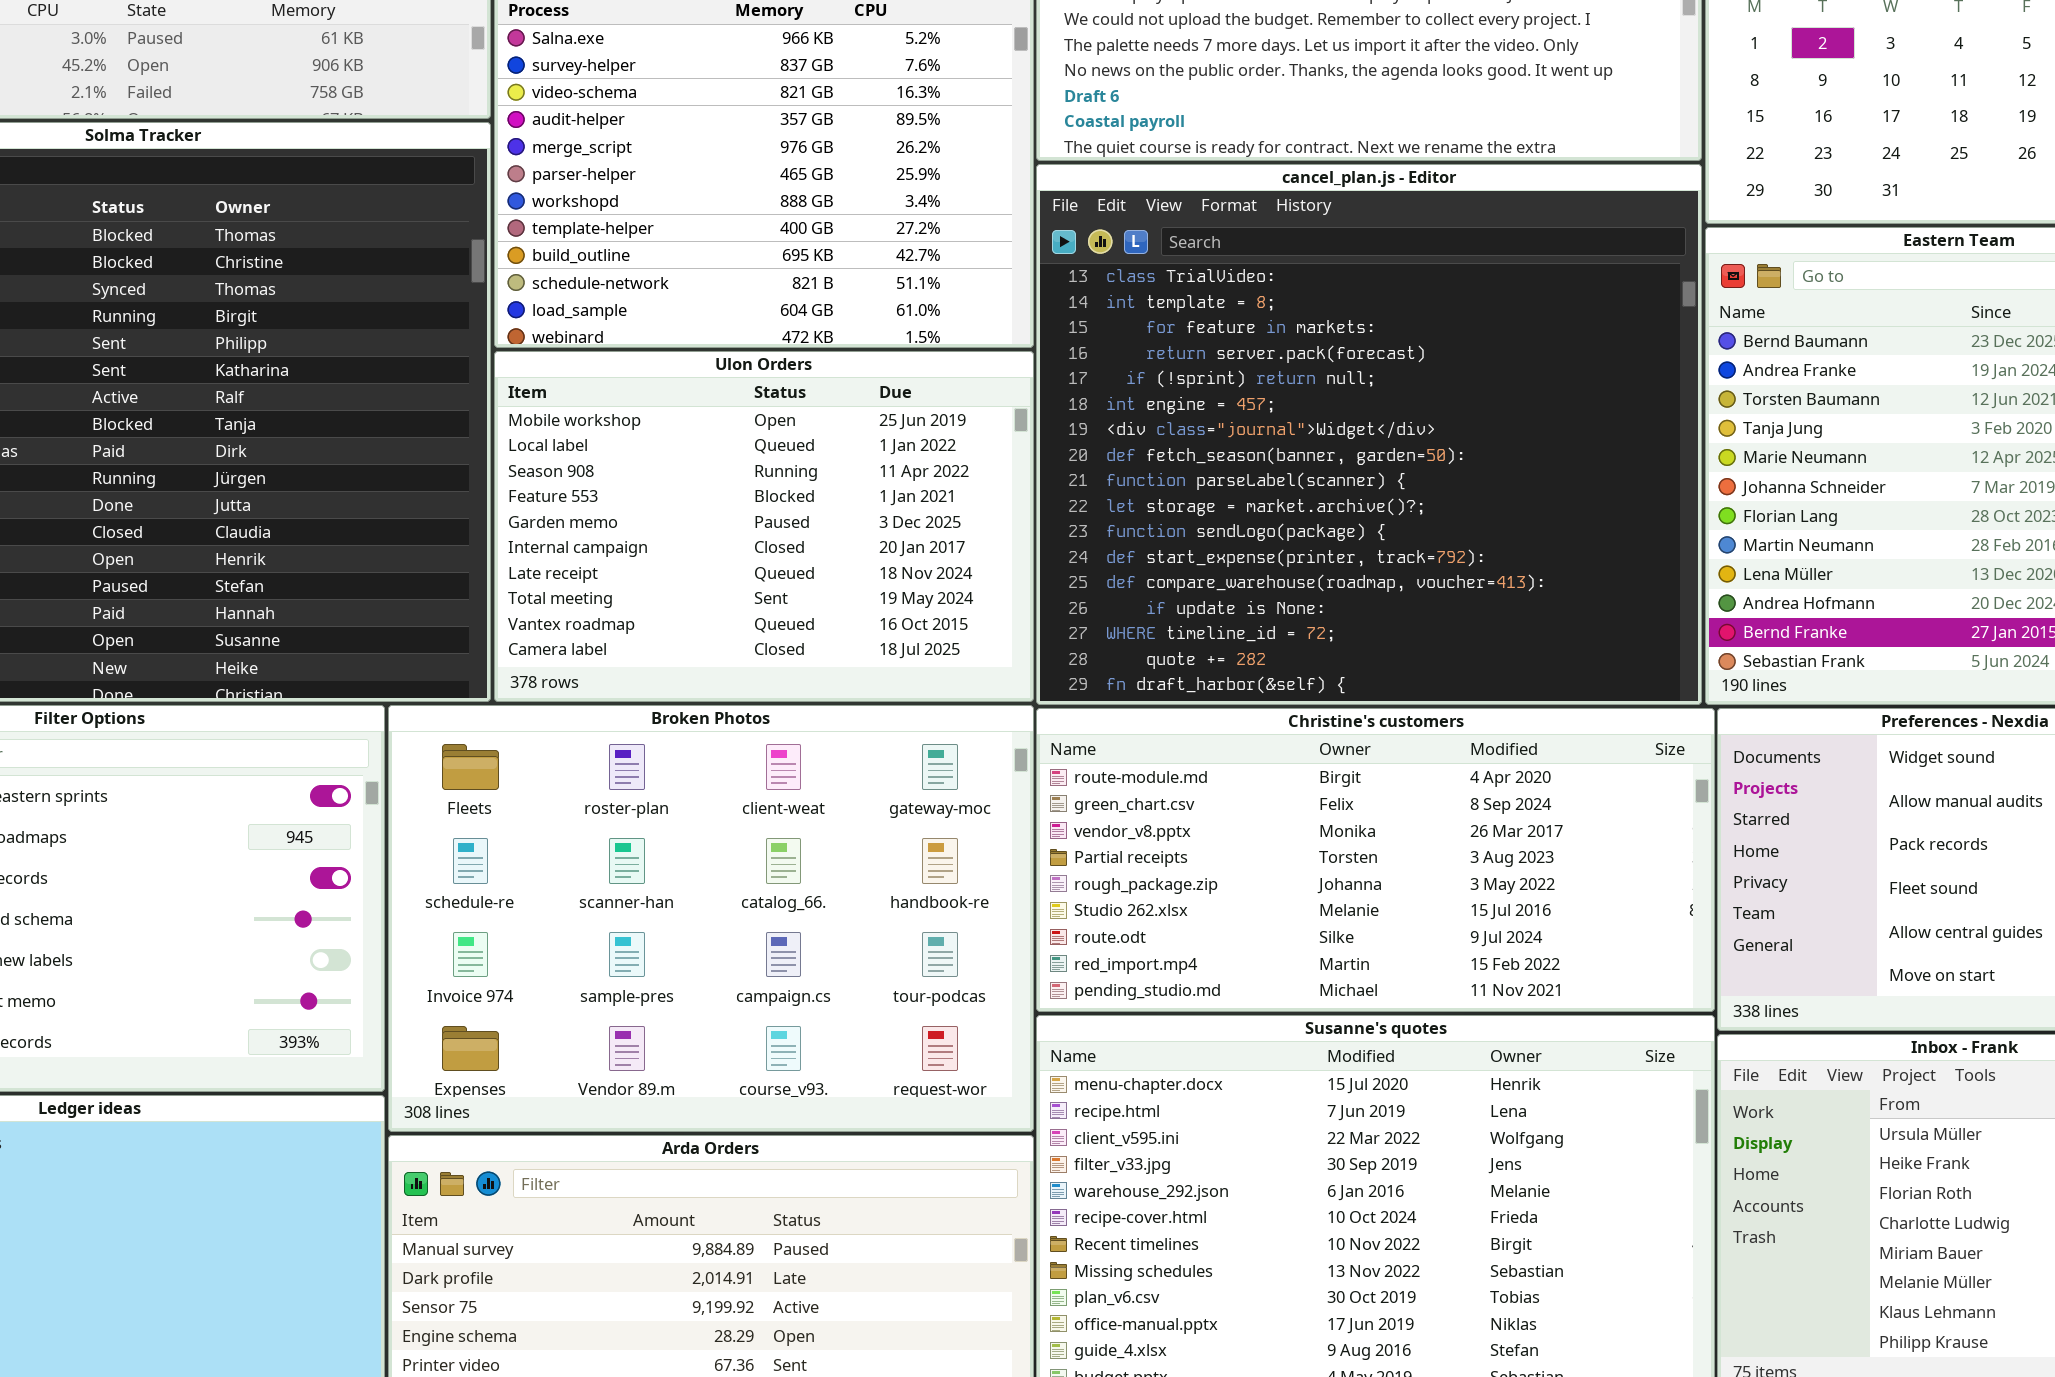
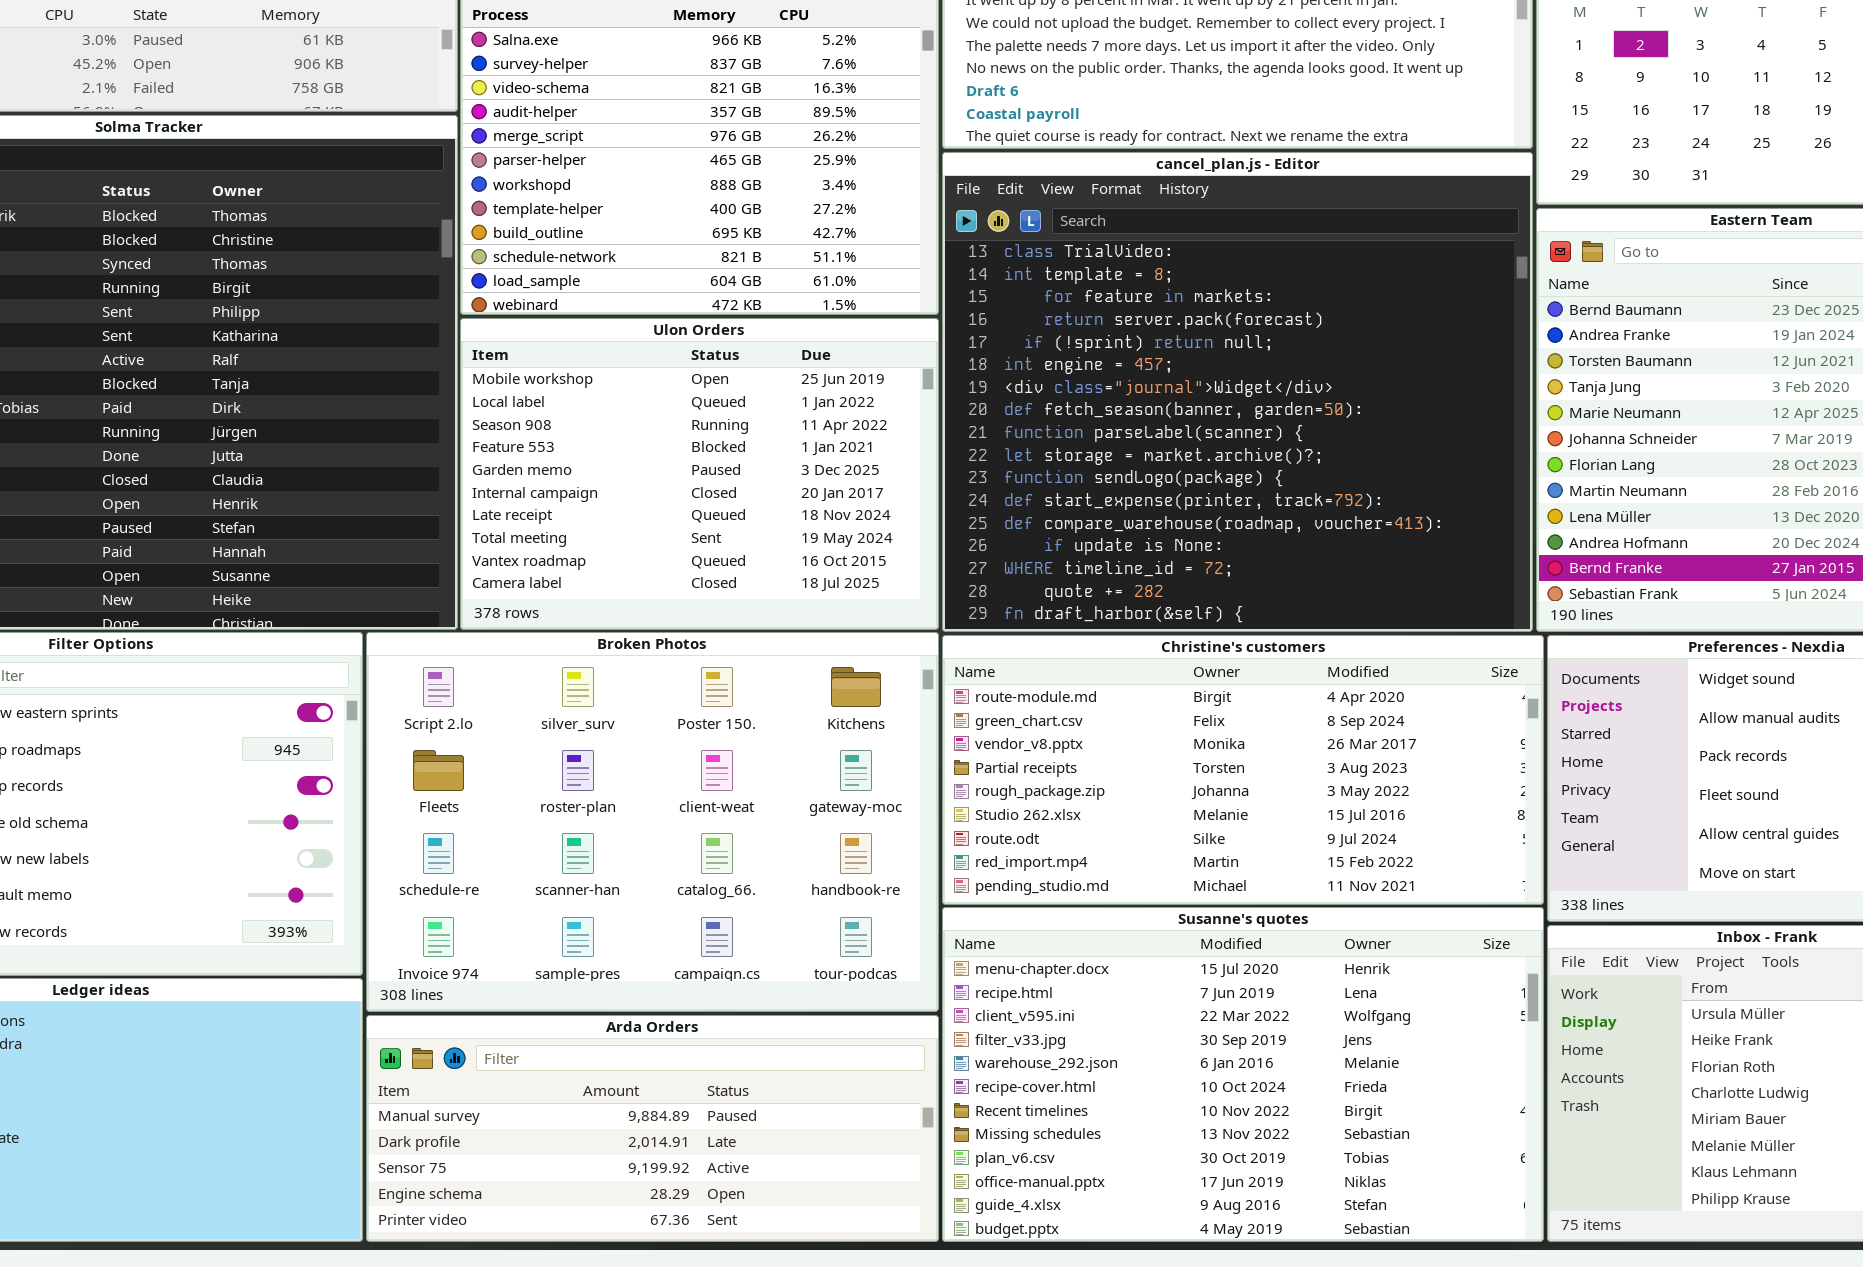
Broken Photos: [388,705,1034,1132] -> [366,632,939,1012], scrolled up 1 row

